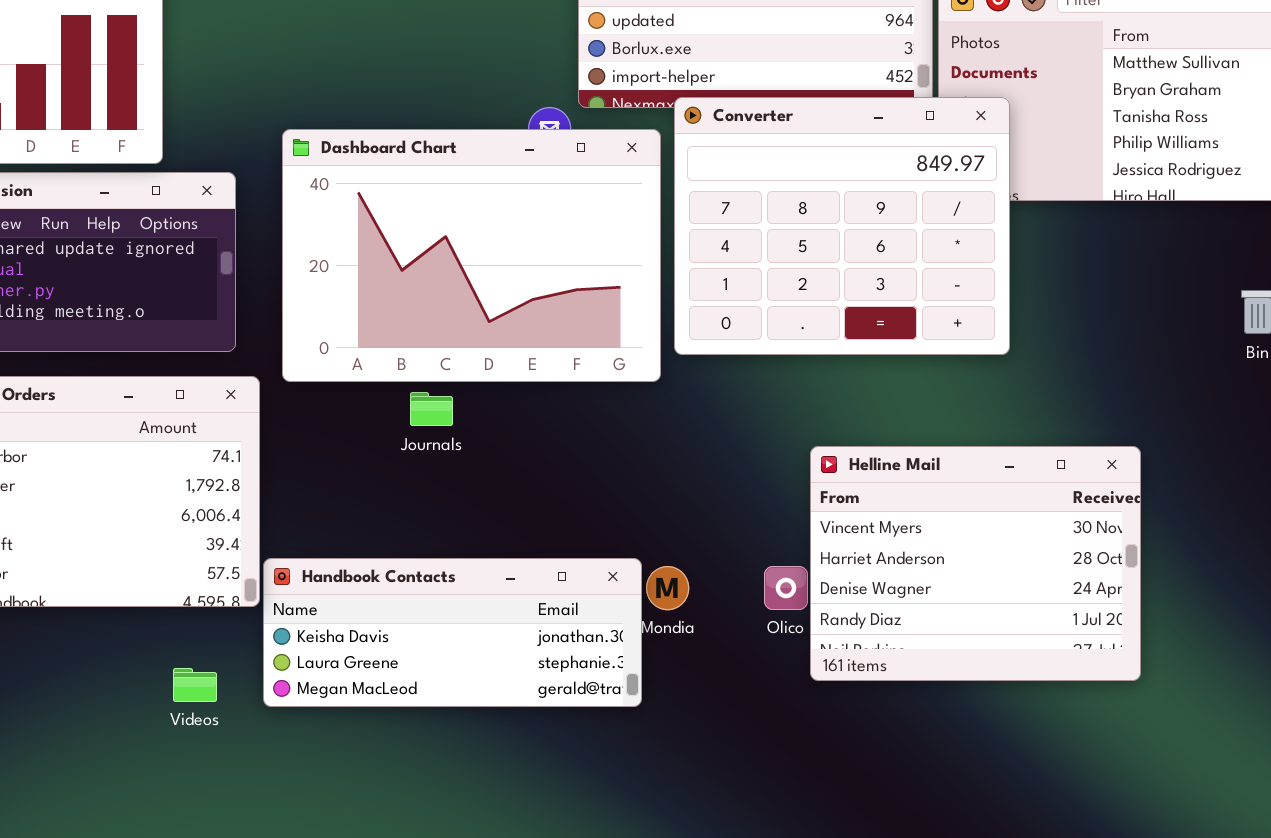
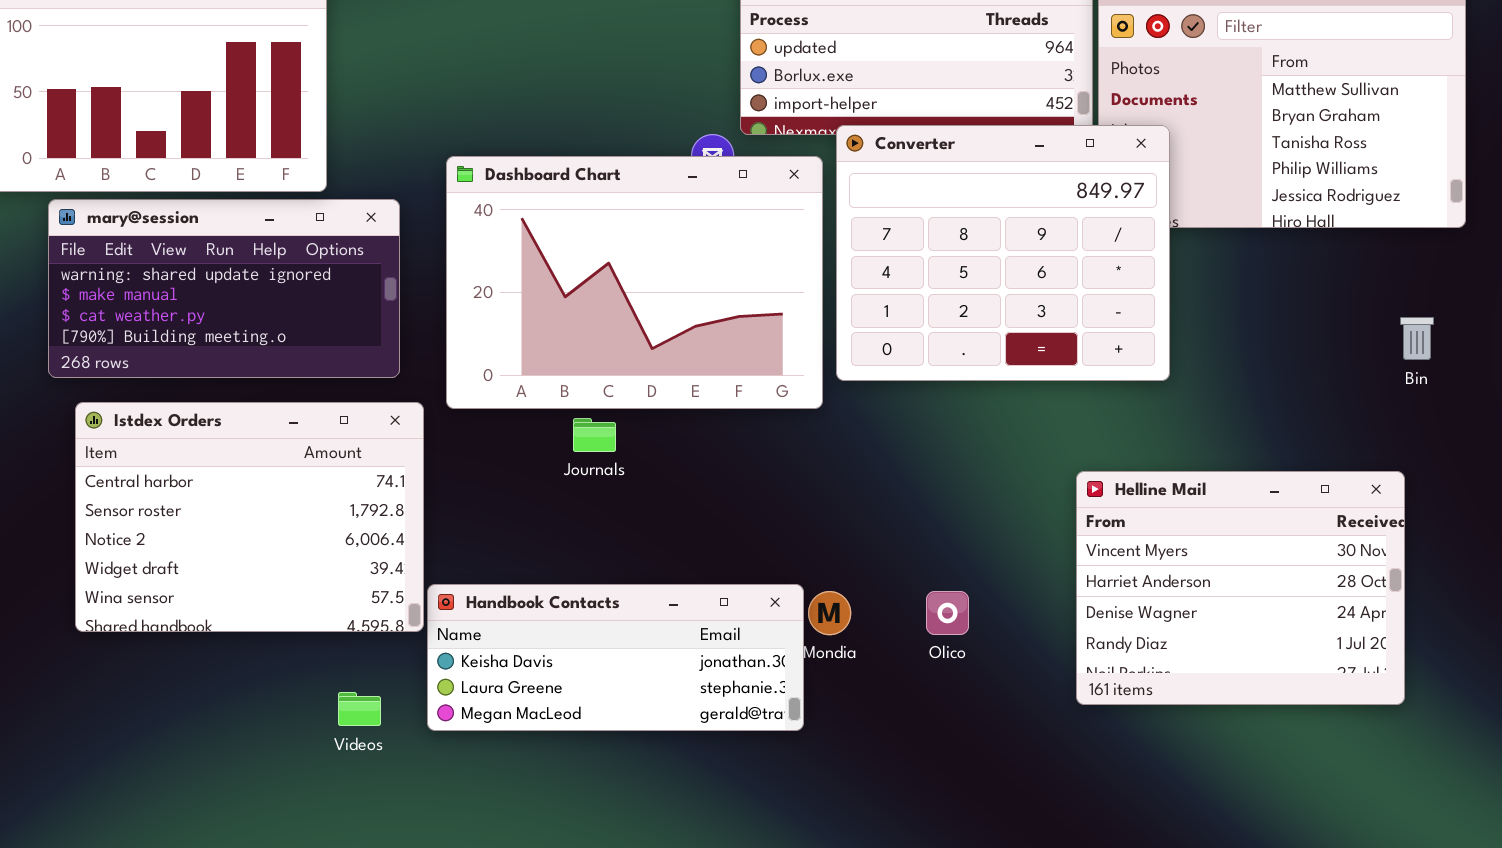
Helline Mail: [810,446,1141,681] -> [1076,471,1405,705], moved

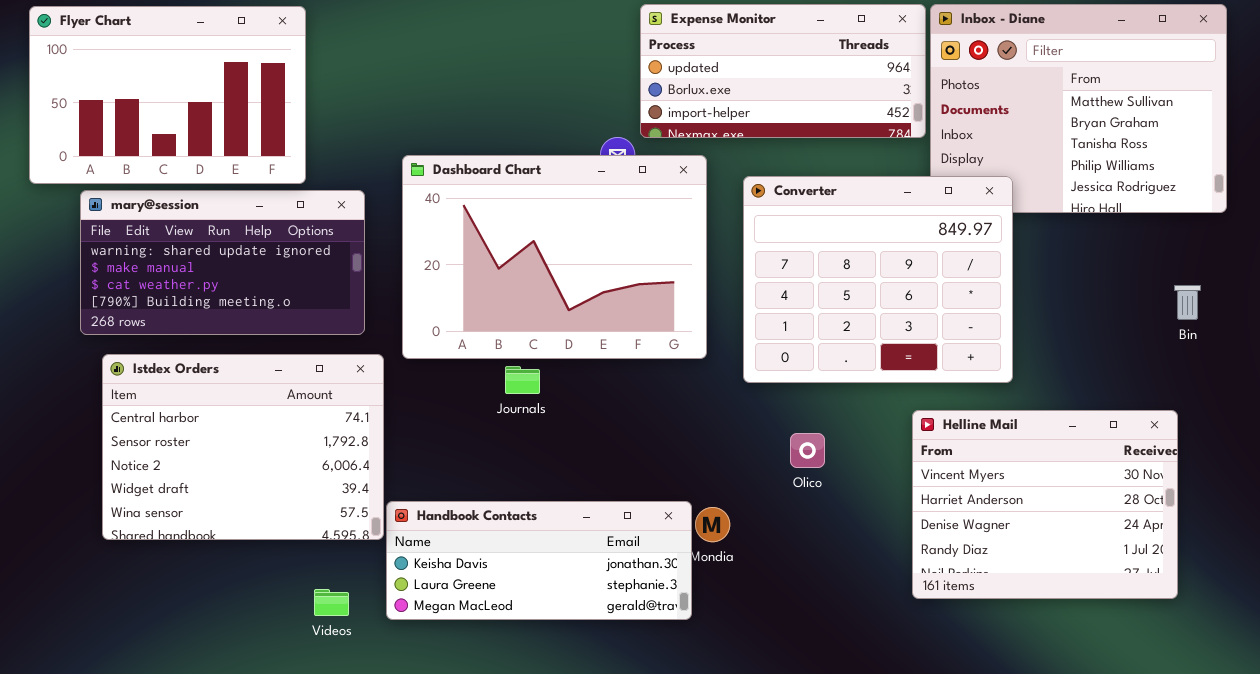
Converter: [836,125,1170,381] -> [743,176,1013,383], moved
Olico: [926,591,969,635] -> [790,433,825,468], moved

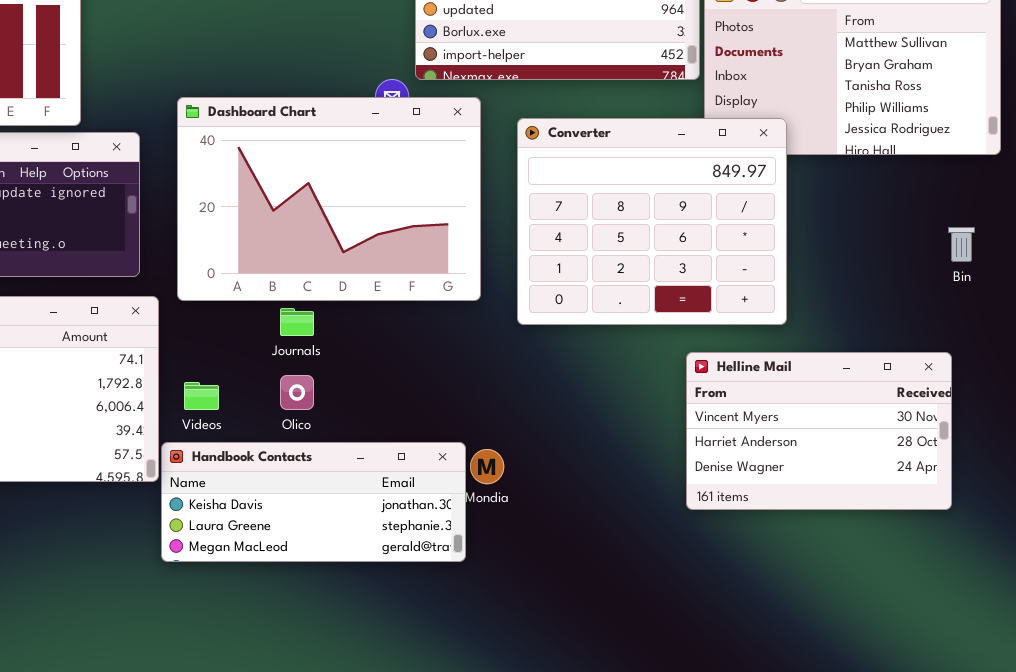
Helline Mail: [912,410,1178,599] -> [686,352,952,510], resized
Olico: [790,433,825,468] -> [280,375,314,410], moved
Videos: [314,589,349,616] -> [184,382,219,410], moved

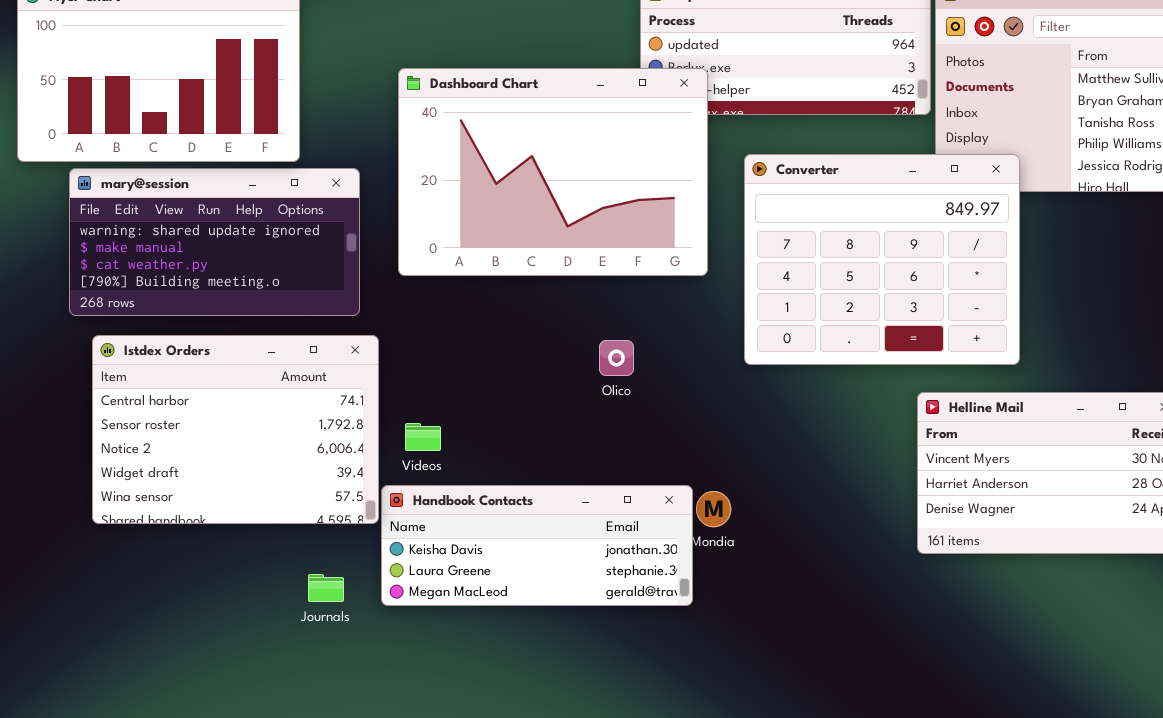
Dashboard Chart: [177,97,481,301] -> [398,68,708,276], moved
Journals: [280,308,314,336] -> [308,574,344,602], moved
Olico: [280,375,314,410] -> [599,340,634,376], moved

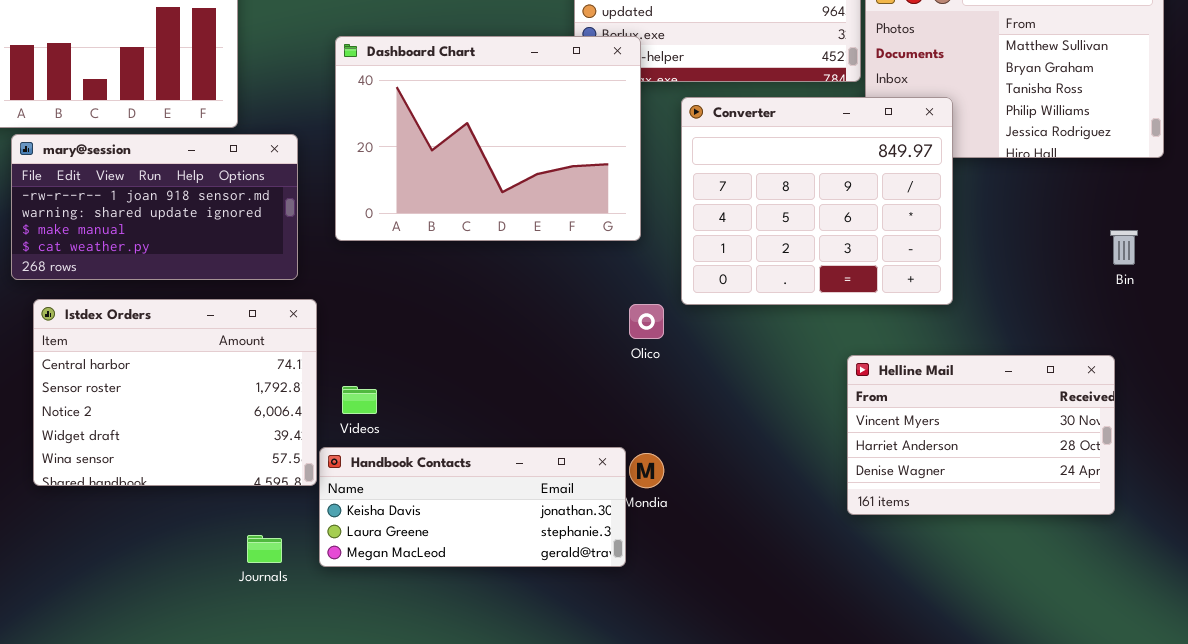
Converter: [744,154,1020,365] -> [681,97,953,305], moved
mary@session: [69,168,360,316] -> [11,134,298,280], scrolled up 1 row
Olico: [599,340,634,376] -> [629,304,664,339], moved

